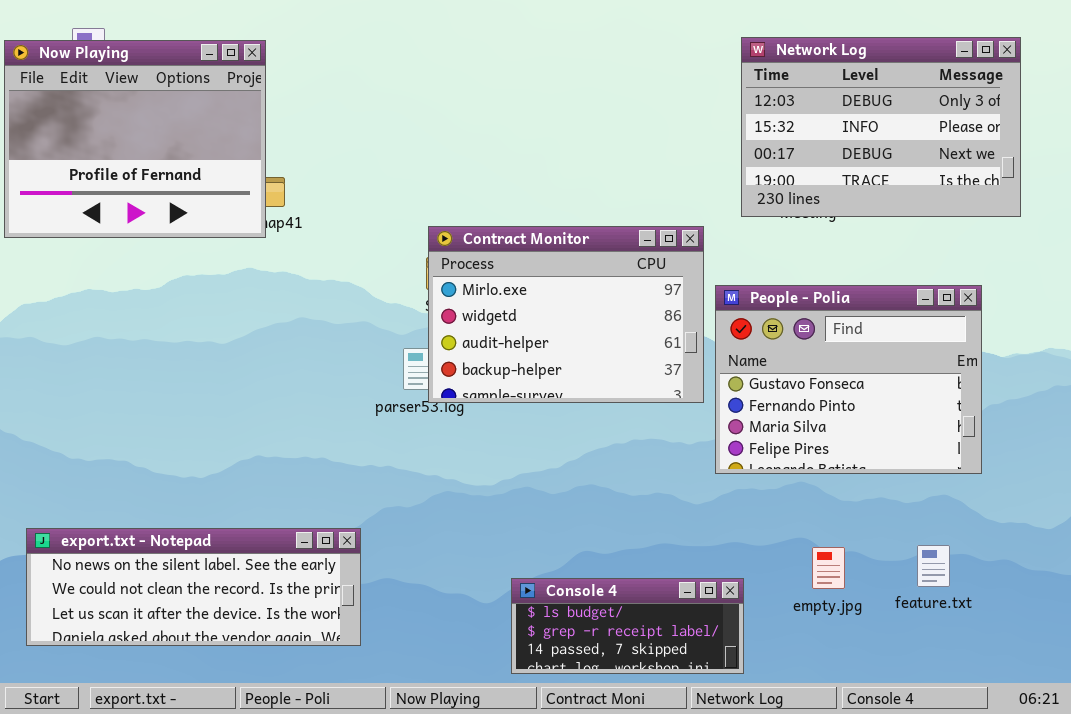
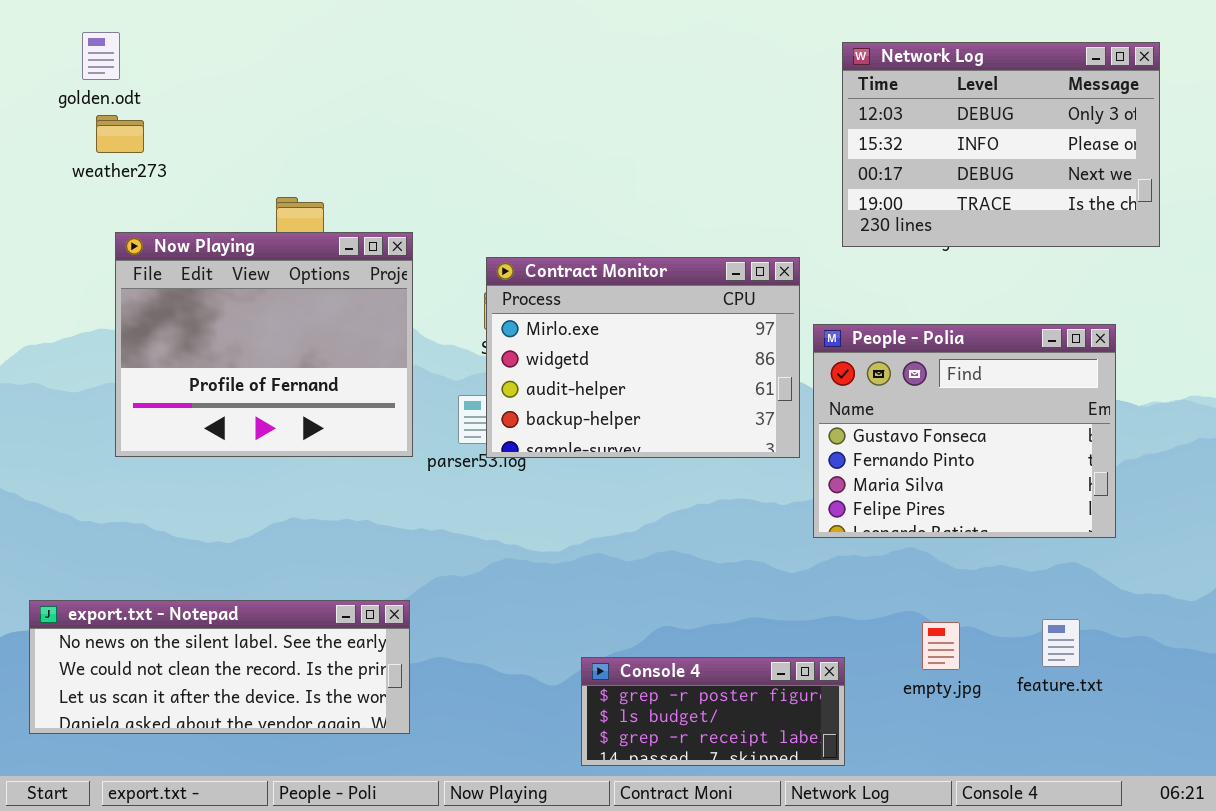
Now Playing: [4,40,266,238] -> [115,232,413,457], moved
Console 4: [511,578,744,674] -> [581,657,845,766], scrolled up 1 row

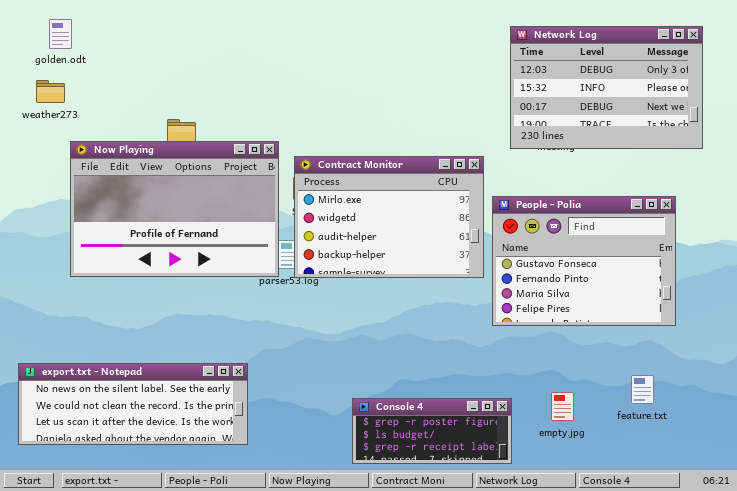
weather273: [96,115,144,153] -> [36,80,65,103], moved
Now Playing: [115,232,413,457] -> [70,141,279,277], resized
empty.jpg: [922,622,960,670] -> [551,392,574,421], moved

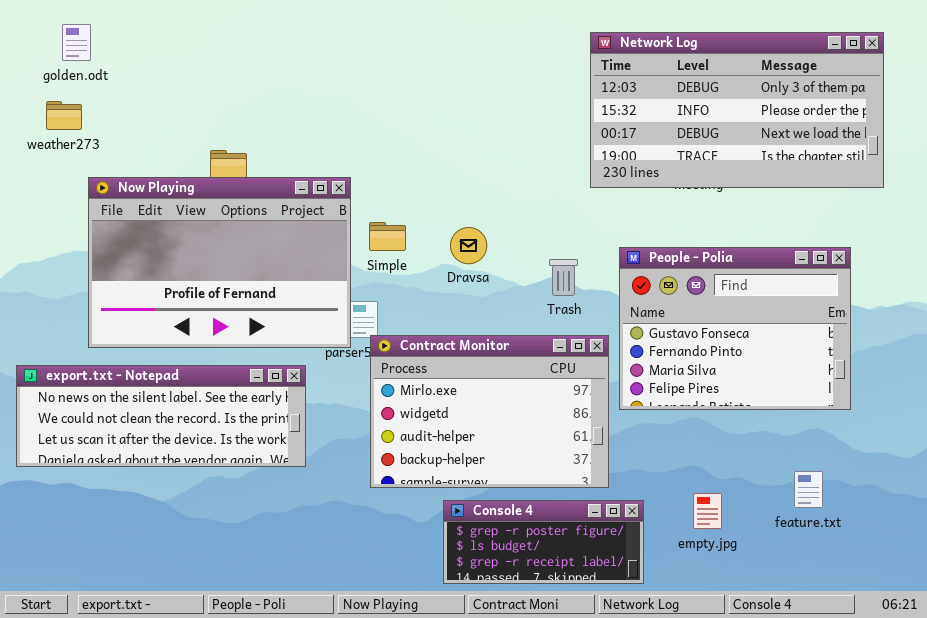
Network Log: [510,26,703,149] -> [590,32,884,188], resized
Contract Monitor: [294,156,484,278] -> [370,335,609,488], moved
export.txt - Notepad: [18,363,248,445] -> [16,365,306,467], moved

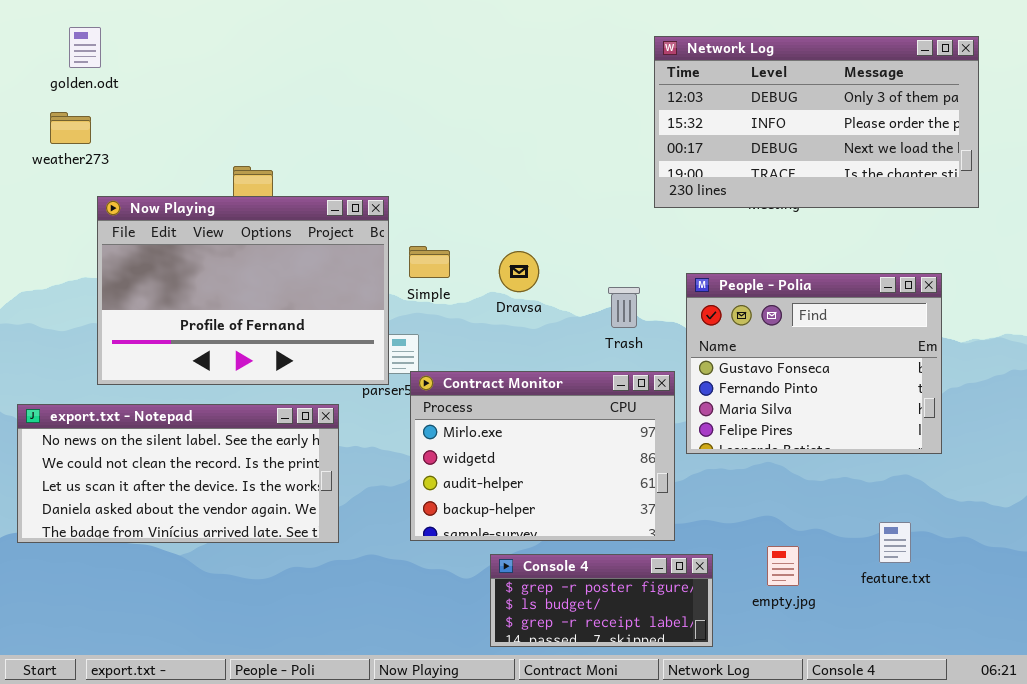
export.txt - Notepad: [16,365,306,467] -> [17,404,339,543], resized

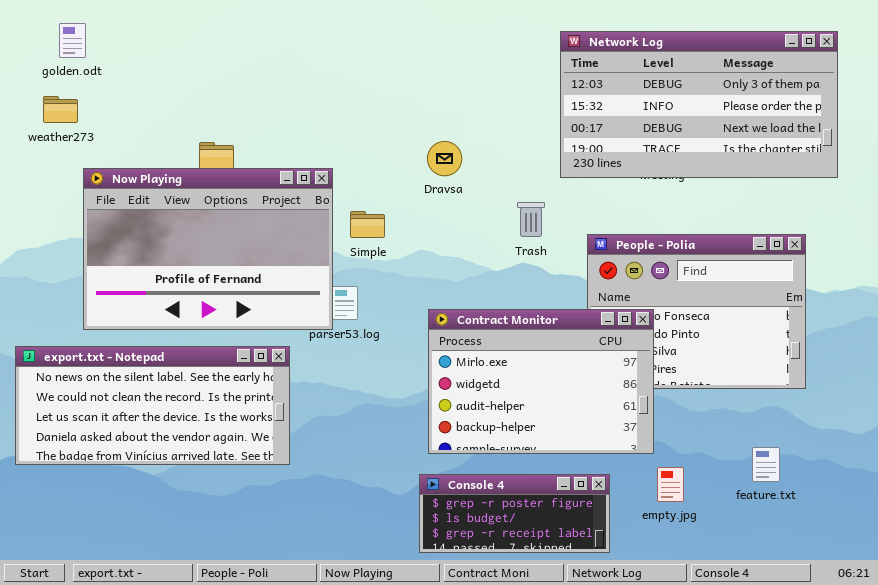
Dravsa: [499,251,539,292] -> [427,141,462,176], moved
Trash: [608,287,640,328] -> [517,202,545,237], moved
Contract Monitor: [410,371,675,541] -> [428,309,654,454], moved

